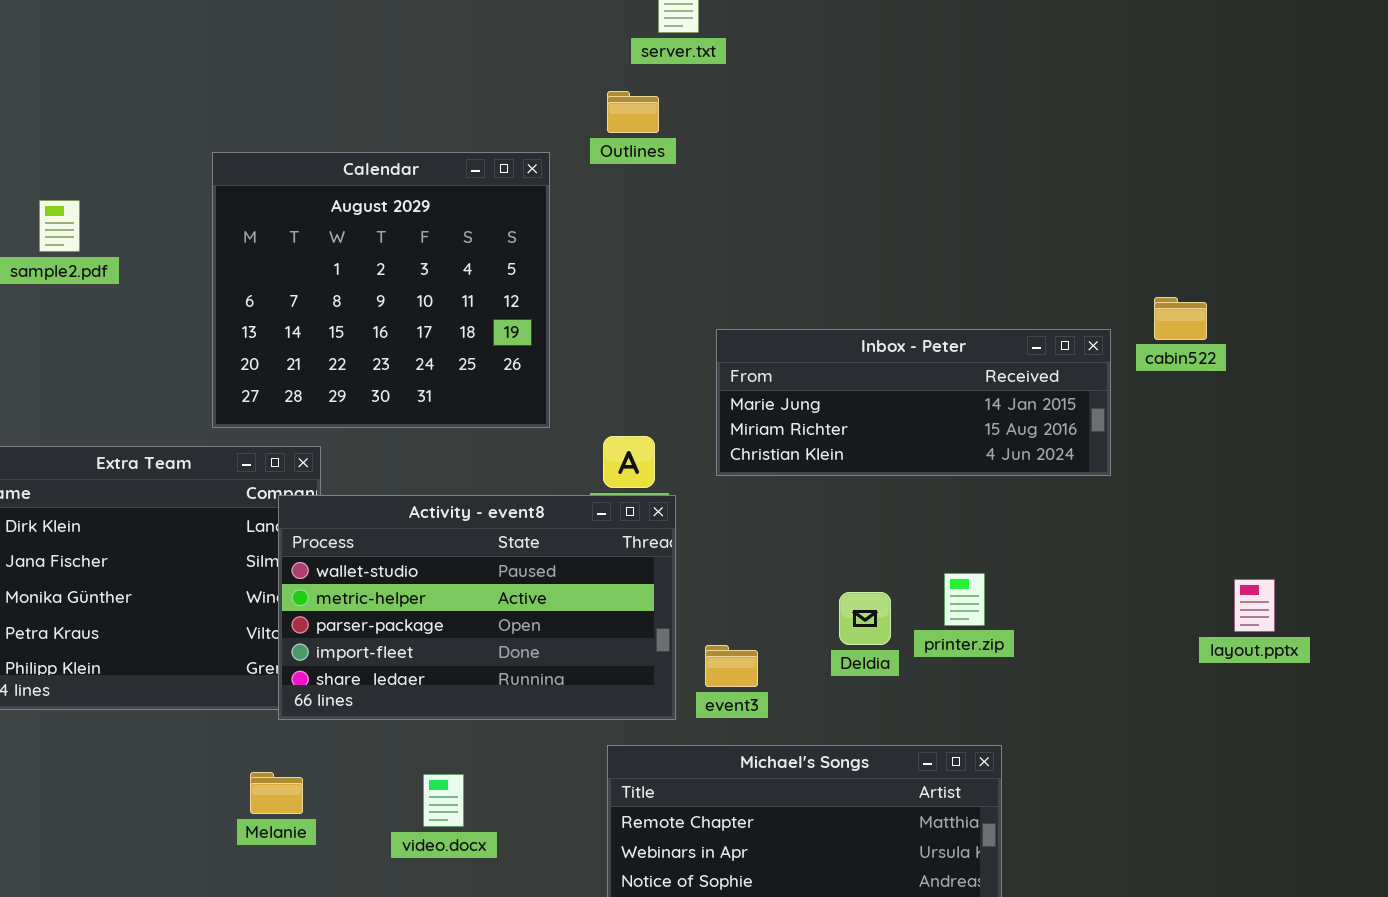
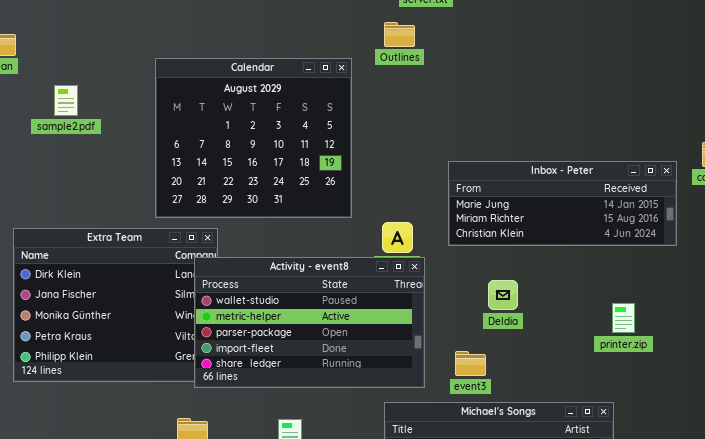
printer.zip: [944,573,985,626] -> [612,303,635,333], moved
Deldia: [839,592,891,645] -> [488,280,518,310], moved
event3: [705,645,758,687] -> [455,351,486,376], moved

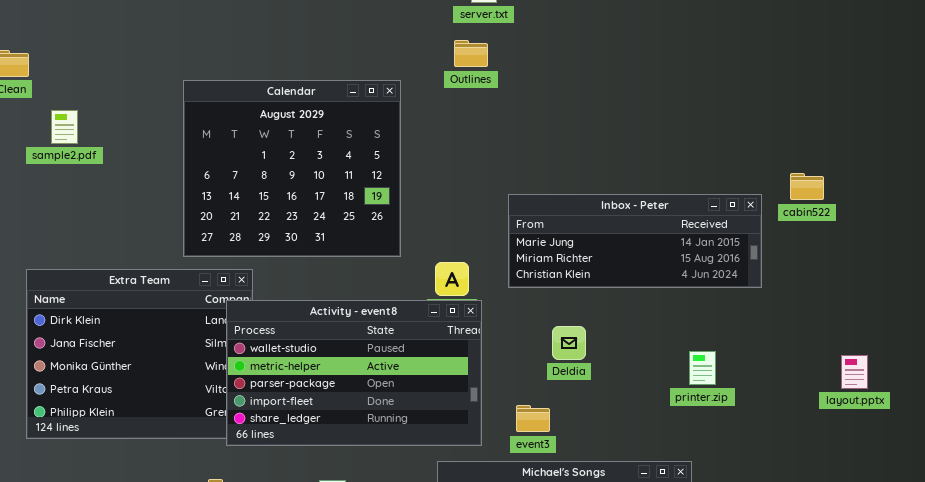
Outlines: [384,22,415,47] -> [454,40,488,67], moved
sample2.pdf: [54,85,78,116] -> [51,110,78,144], moved

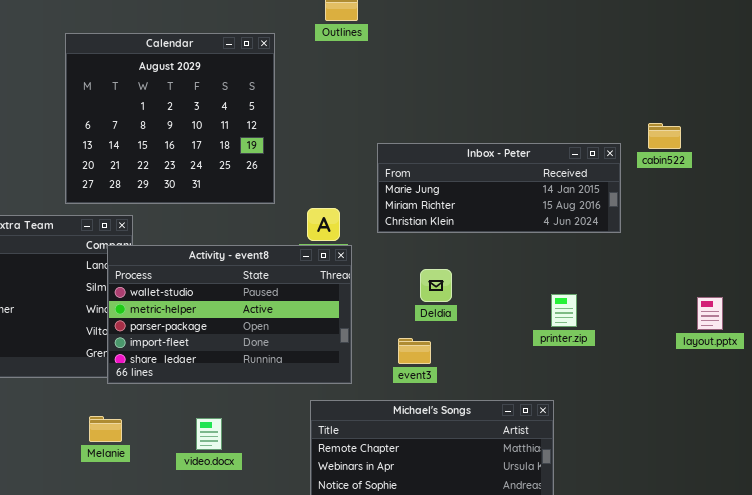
event3: [516,405,550,432] -> [398,338,431,364], moved

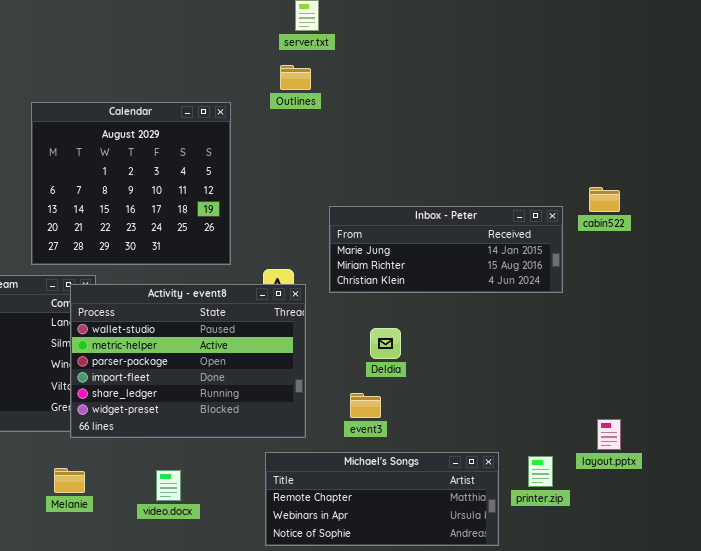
Activity - event8: [107,245,352,384] -> [70,284,306,438], resized
printer.zip: [551,294,577,327] -> [528,456,553,487], moved
layout.pptx: [697,297,723,330] -> [597,419,621,450], moved

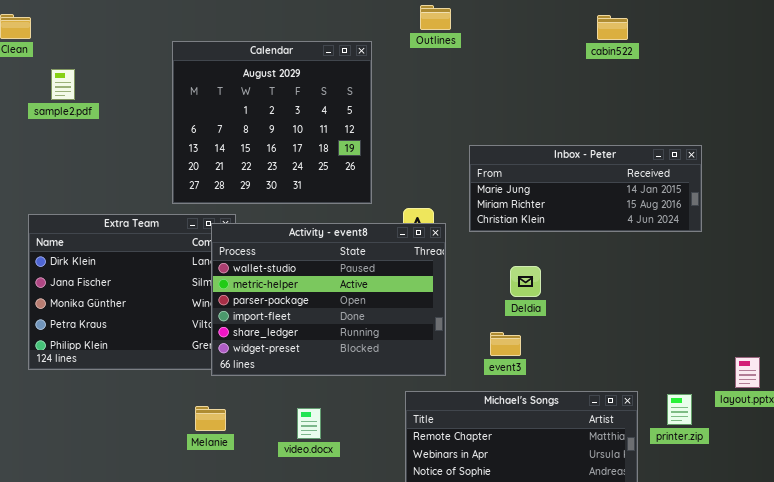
cabin522: [589,187,620,212] -> [597,15,628,40], moved

